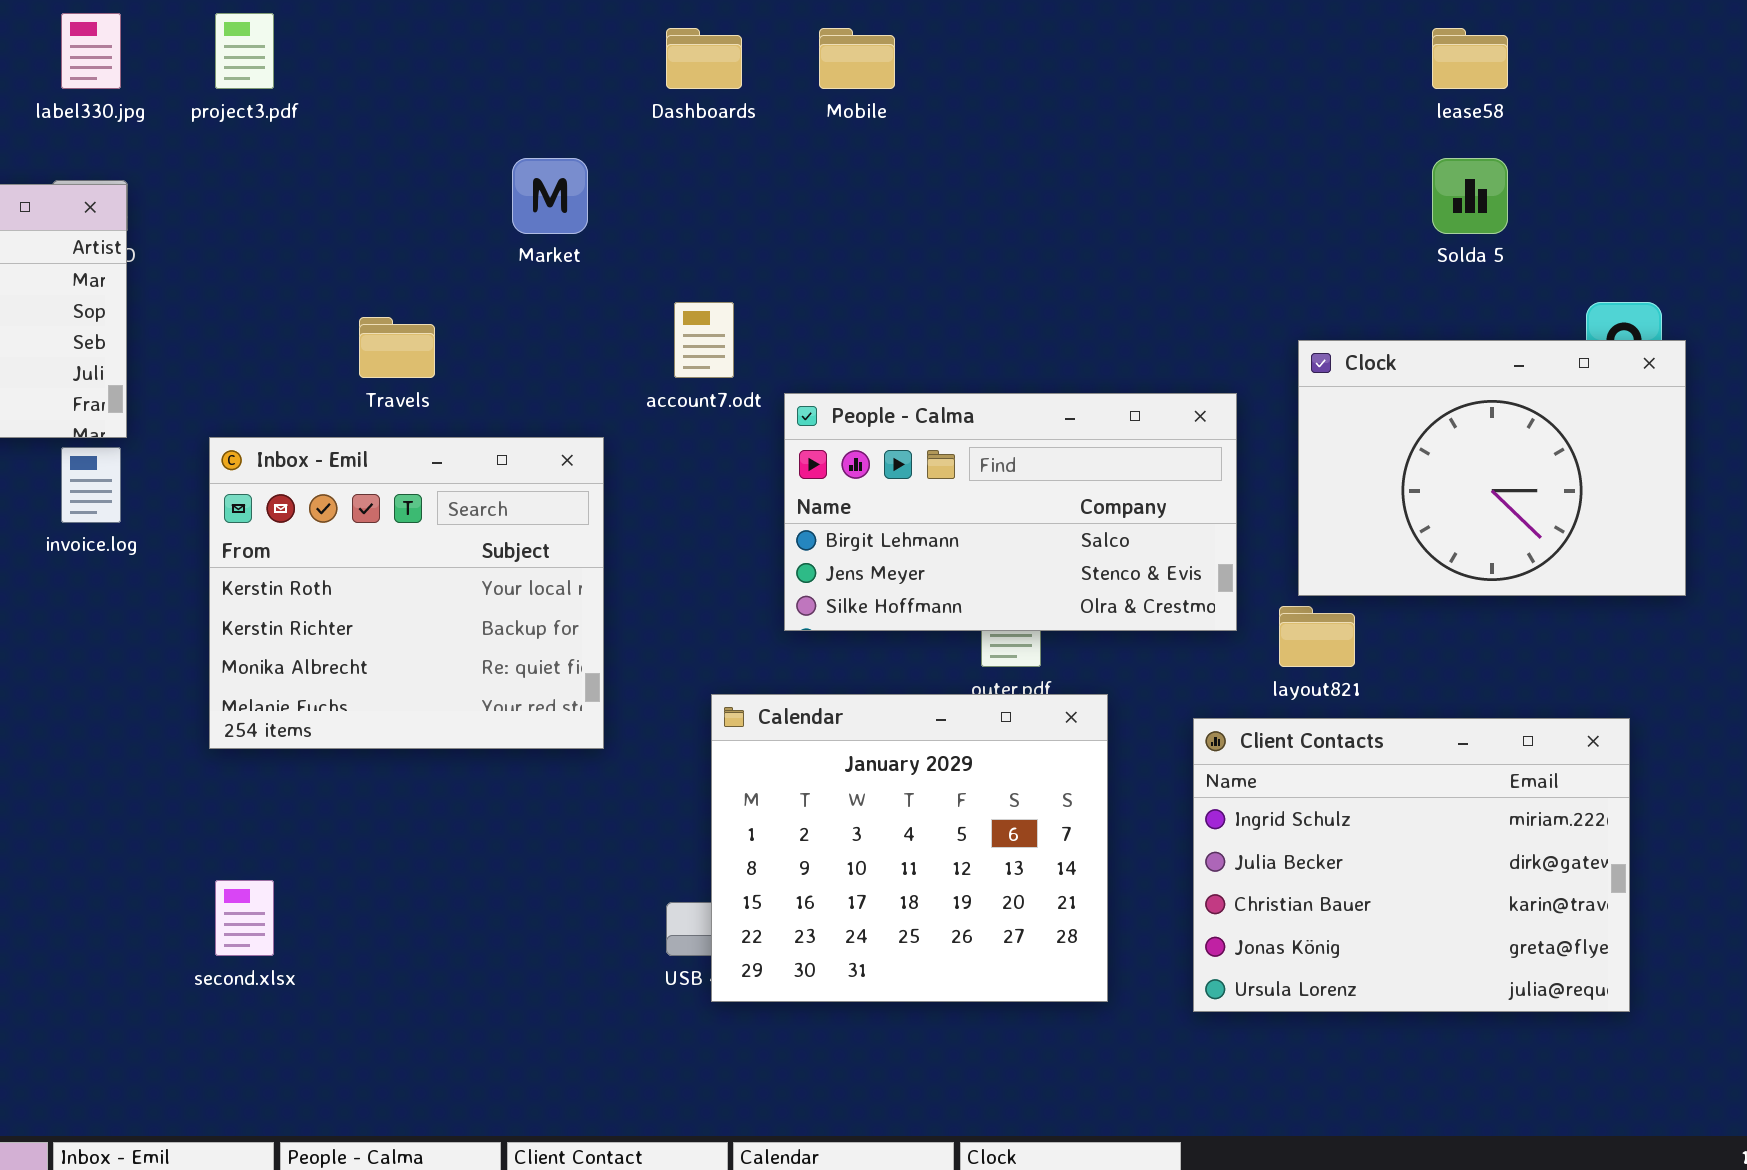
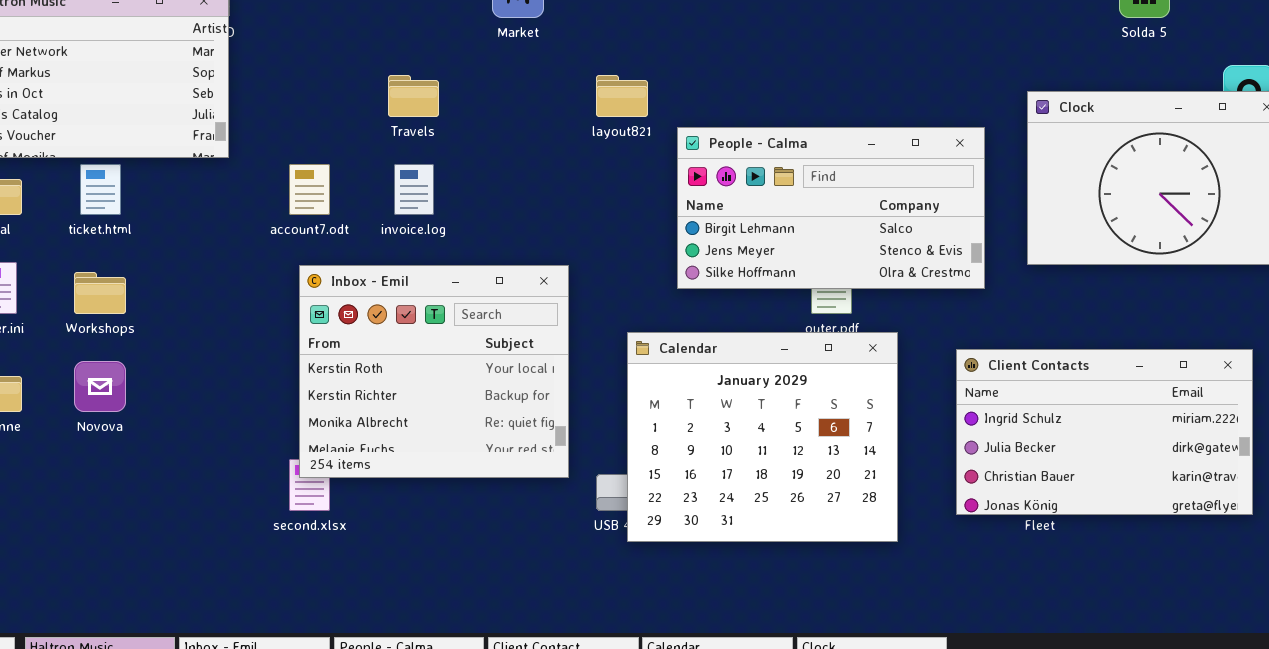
account7.odt: [674,302,734,378] -> [289,164,330,215], moved
Inbox - Emil: [209,437,604,749] -> [299,265,569,478], moved
invoice.log: [61,447,121,523] -> [394,164,434,215], moved
layout821: [1279,606,1355,667] -> [596,75,648,117], moved
Client Contacts: [1193,718,1630,1012] -> [956,349,1253,515], resized

